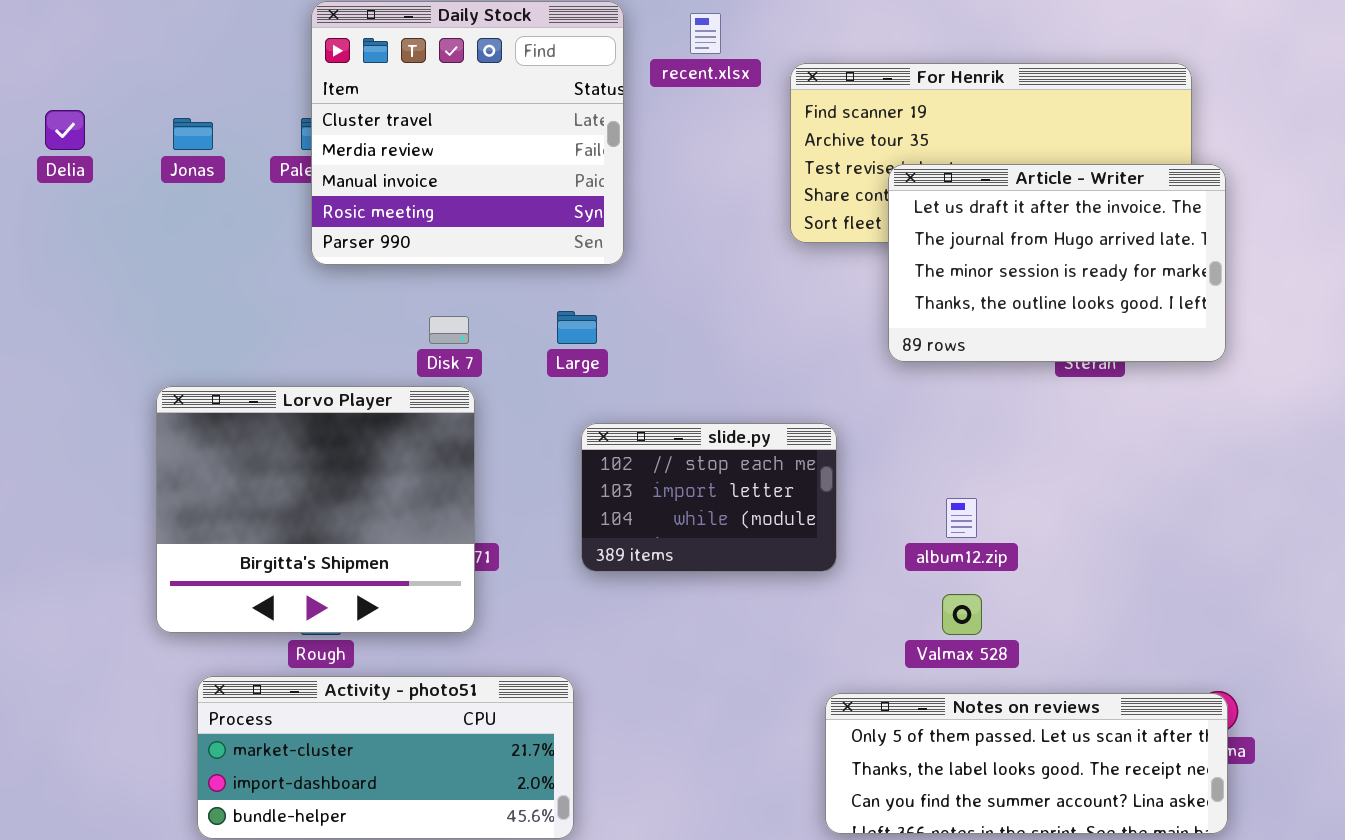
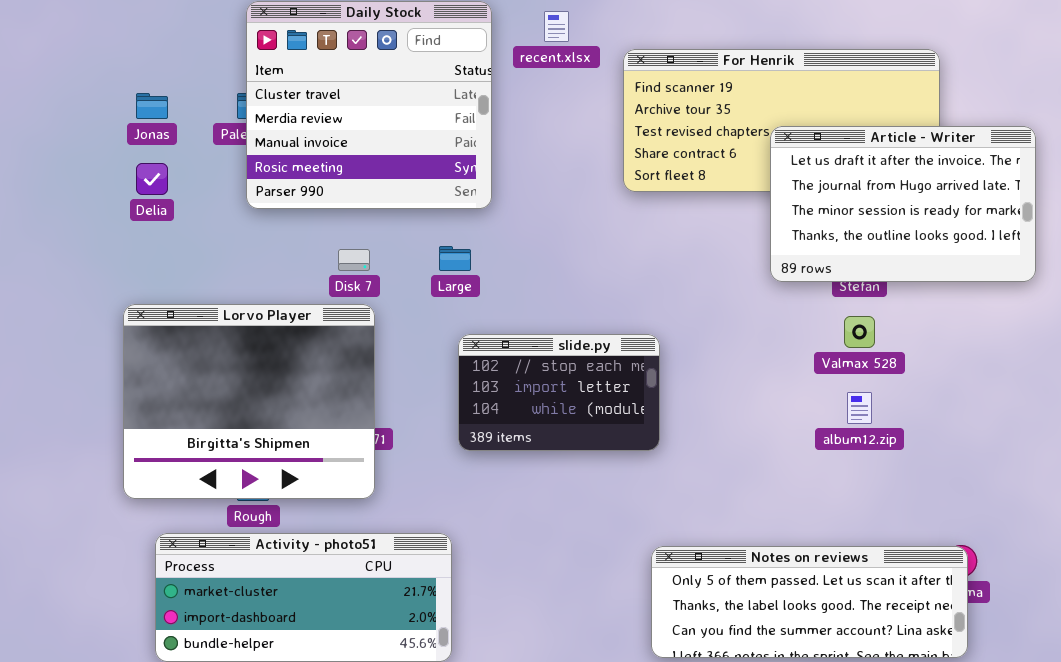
Delia: [45,110,85,150] -> [136,163,168,195], moved
Article - Writer: [888,164,1226,362] -> [770,126,1036,282], moved
album12.zip: [946,498,977,538] -> [847,392,872,424], moved
Valmax 528: [942,594,982,635] -> [844,316,875,348], moved

